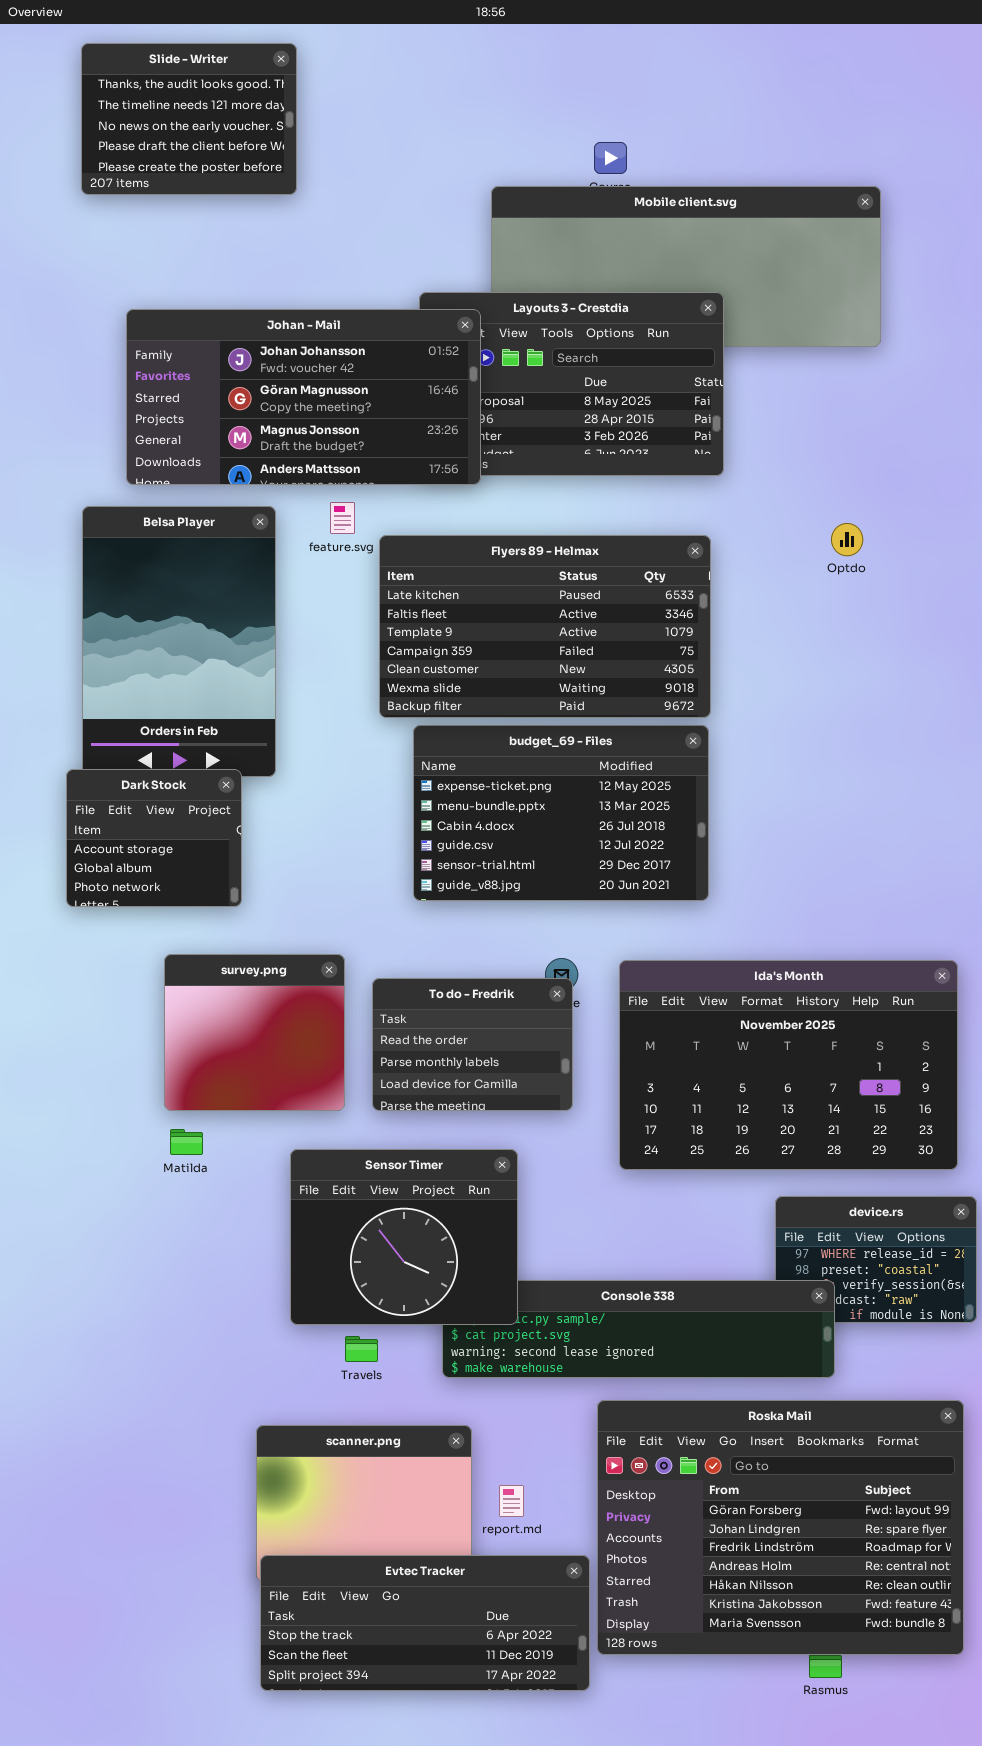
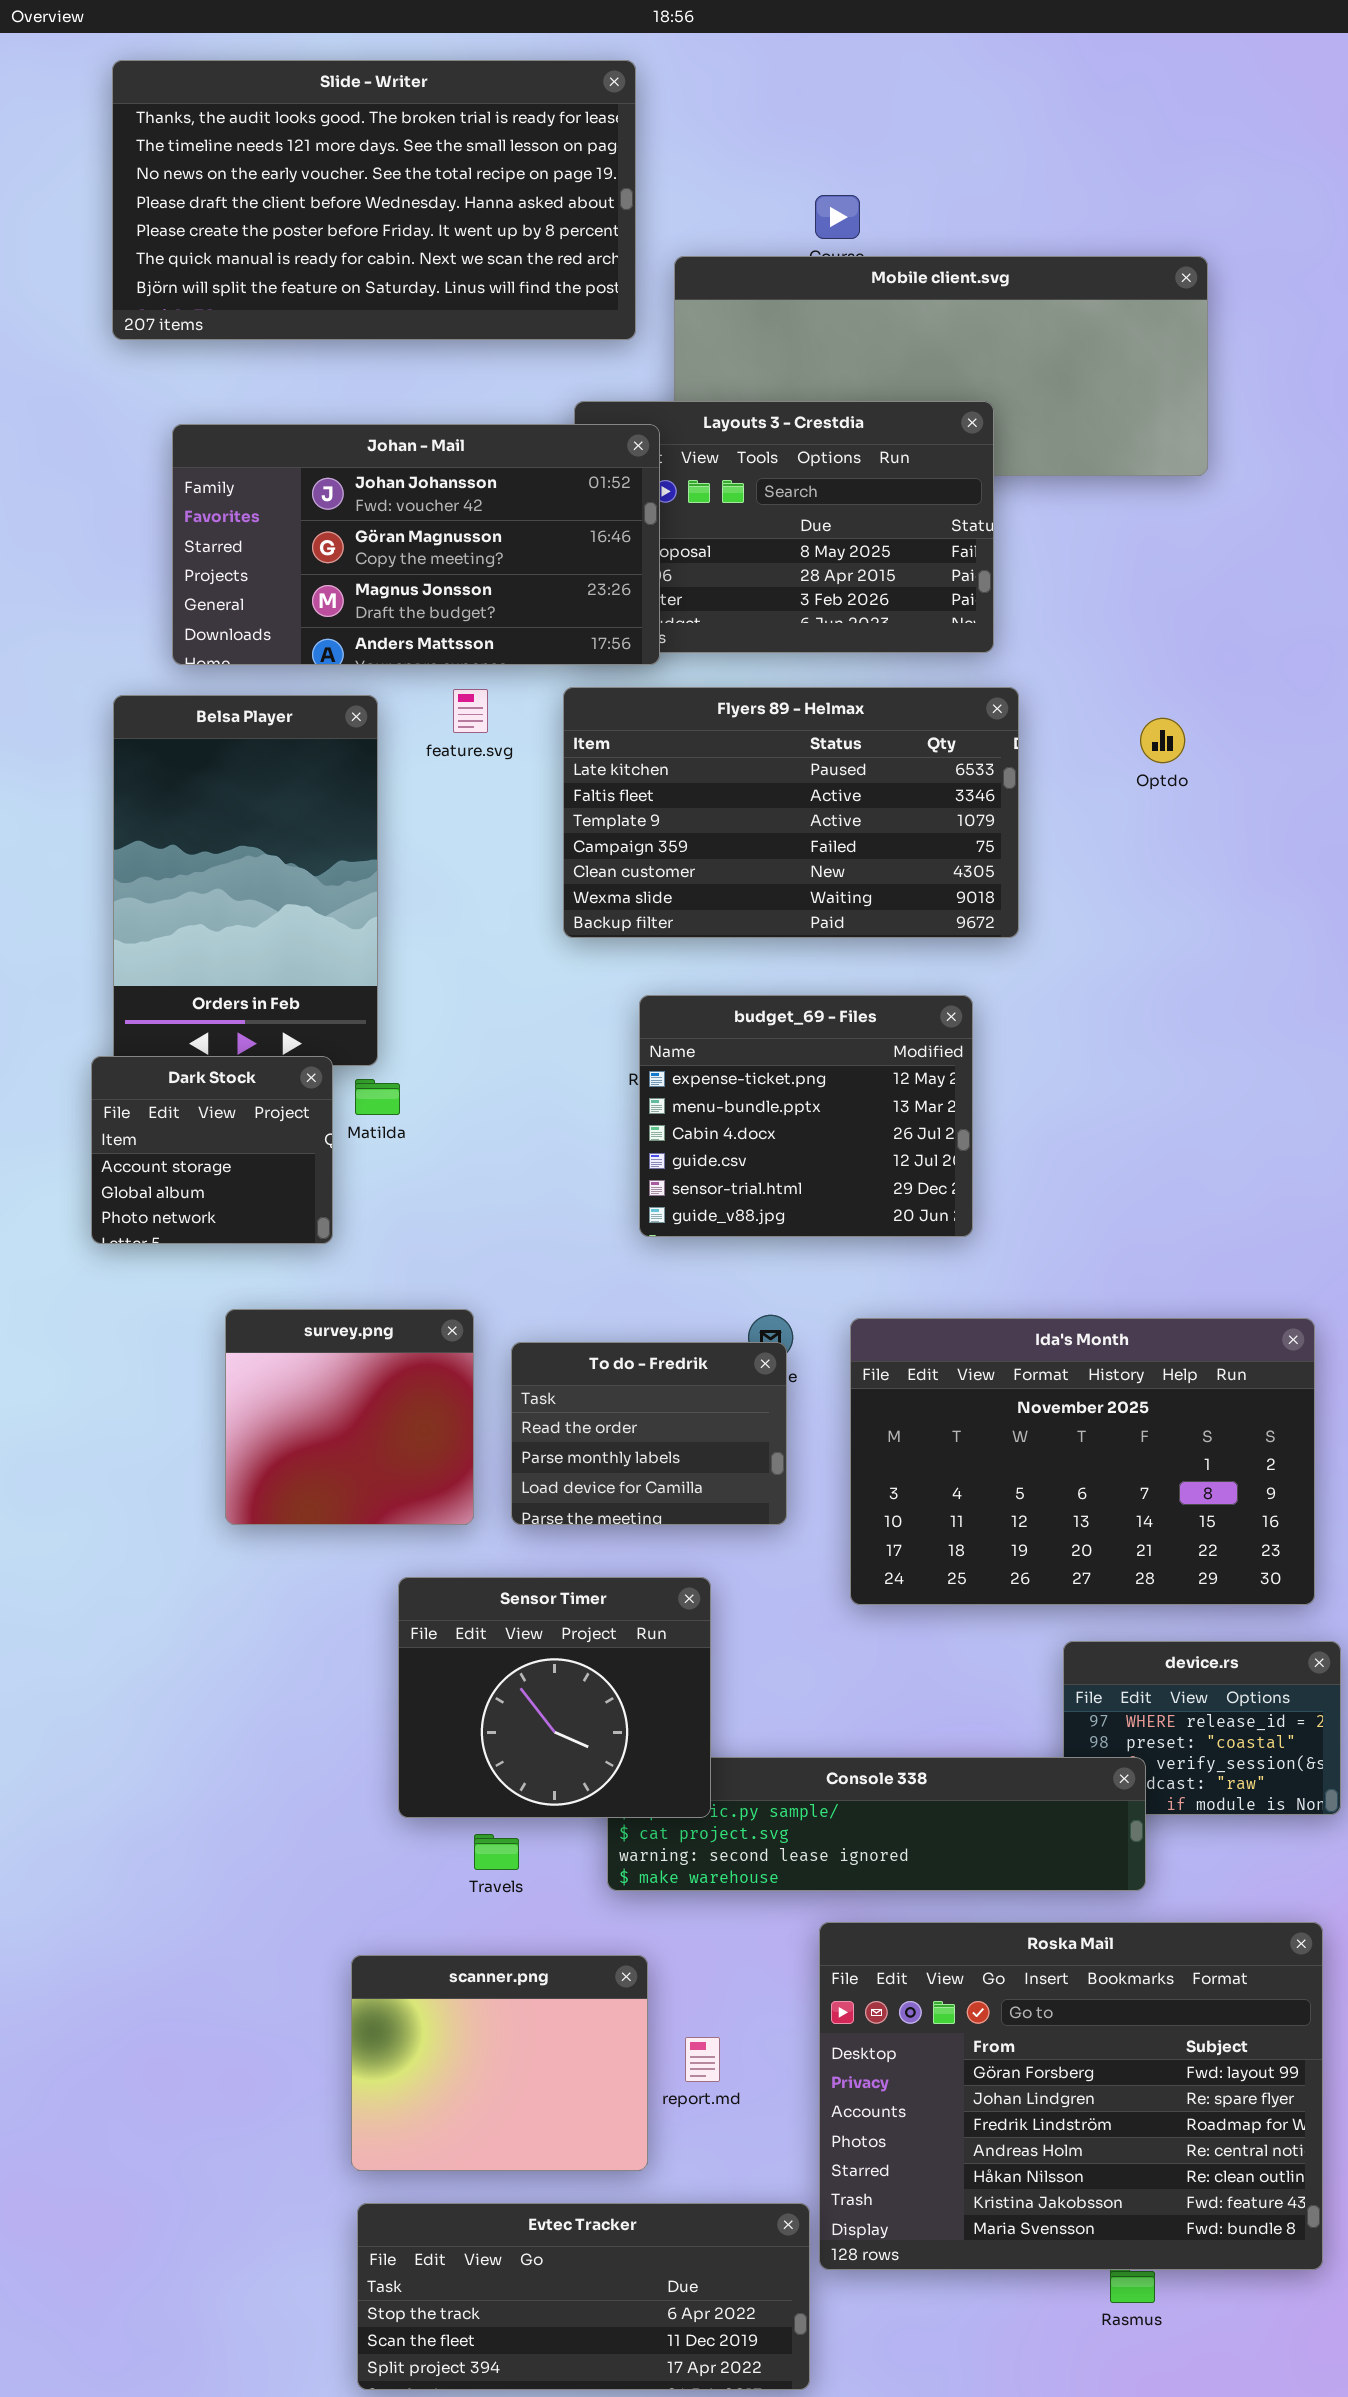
Slide - Writer: [81,43,297,195] -> [112,60,636,340], resized
Flyers 89 - Helmax: [379,535,711,718] -> [563,687,1019,938], moved
budget_69 - Files: [413,725,709,901] -> [639,995,973,1237], resized
Matilda: [170,1129,203,1155] -> [355,1079,400,1115], moved
Evtec Tracker: [260,1555,590,1691] -> [357,2203,810,2390], moved

